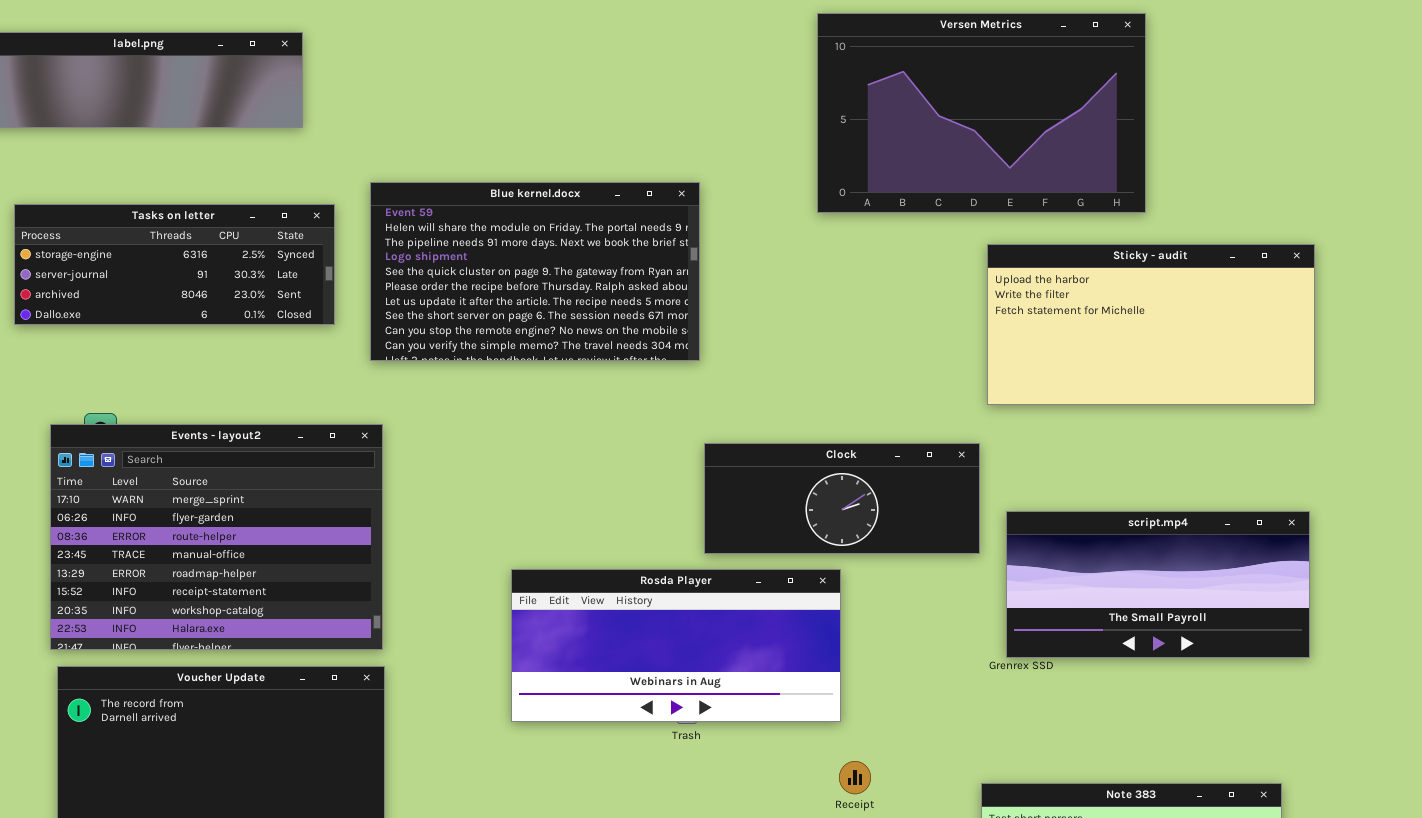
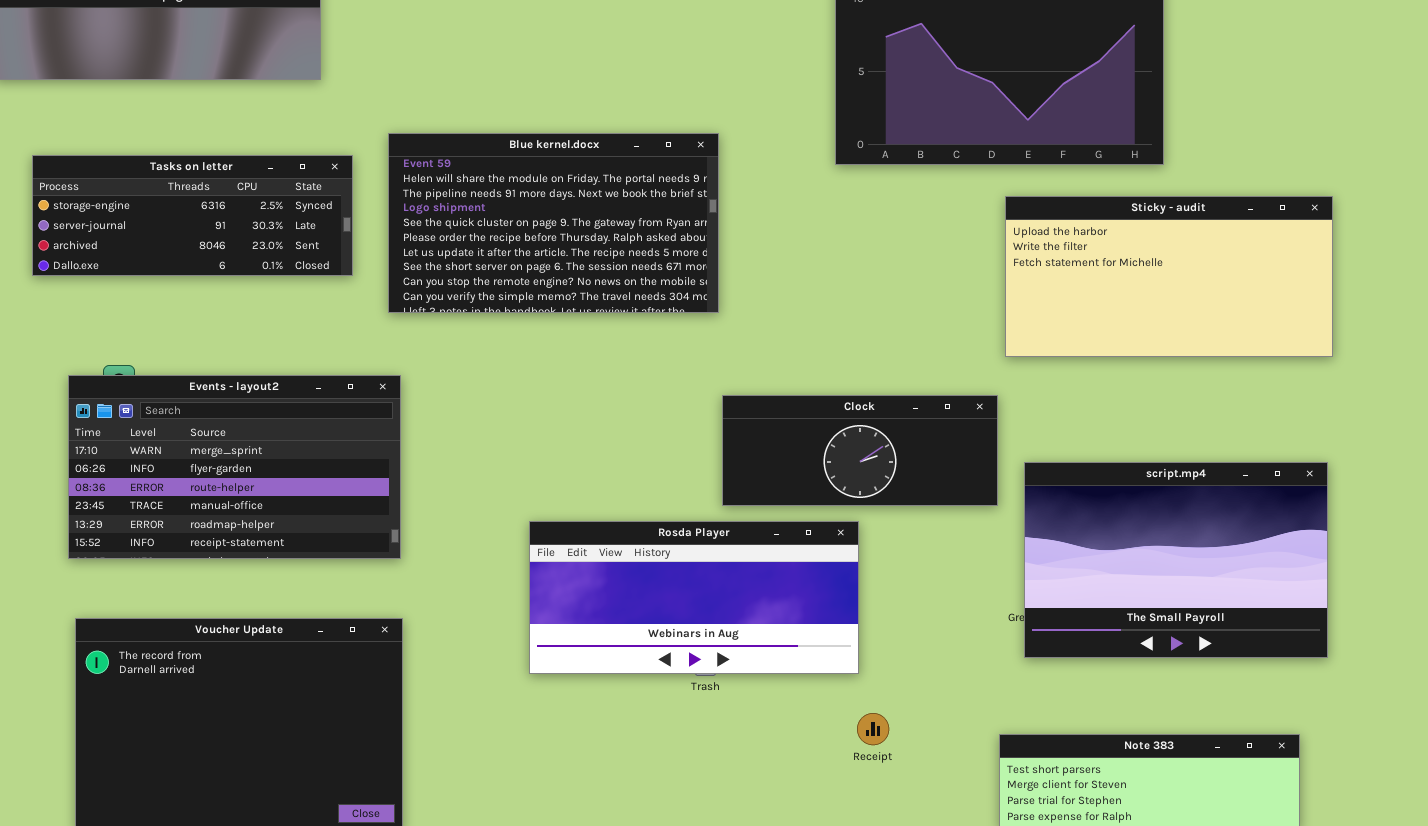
Events - layout2: [50,424,383,650] -> [68,375,401,559], resized
script.mp4: [1006,511,1310,658] -> [1024,462,1328,658], resized

